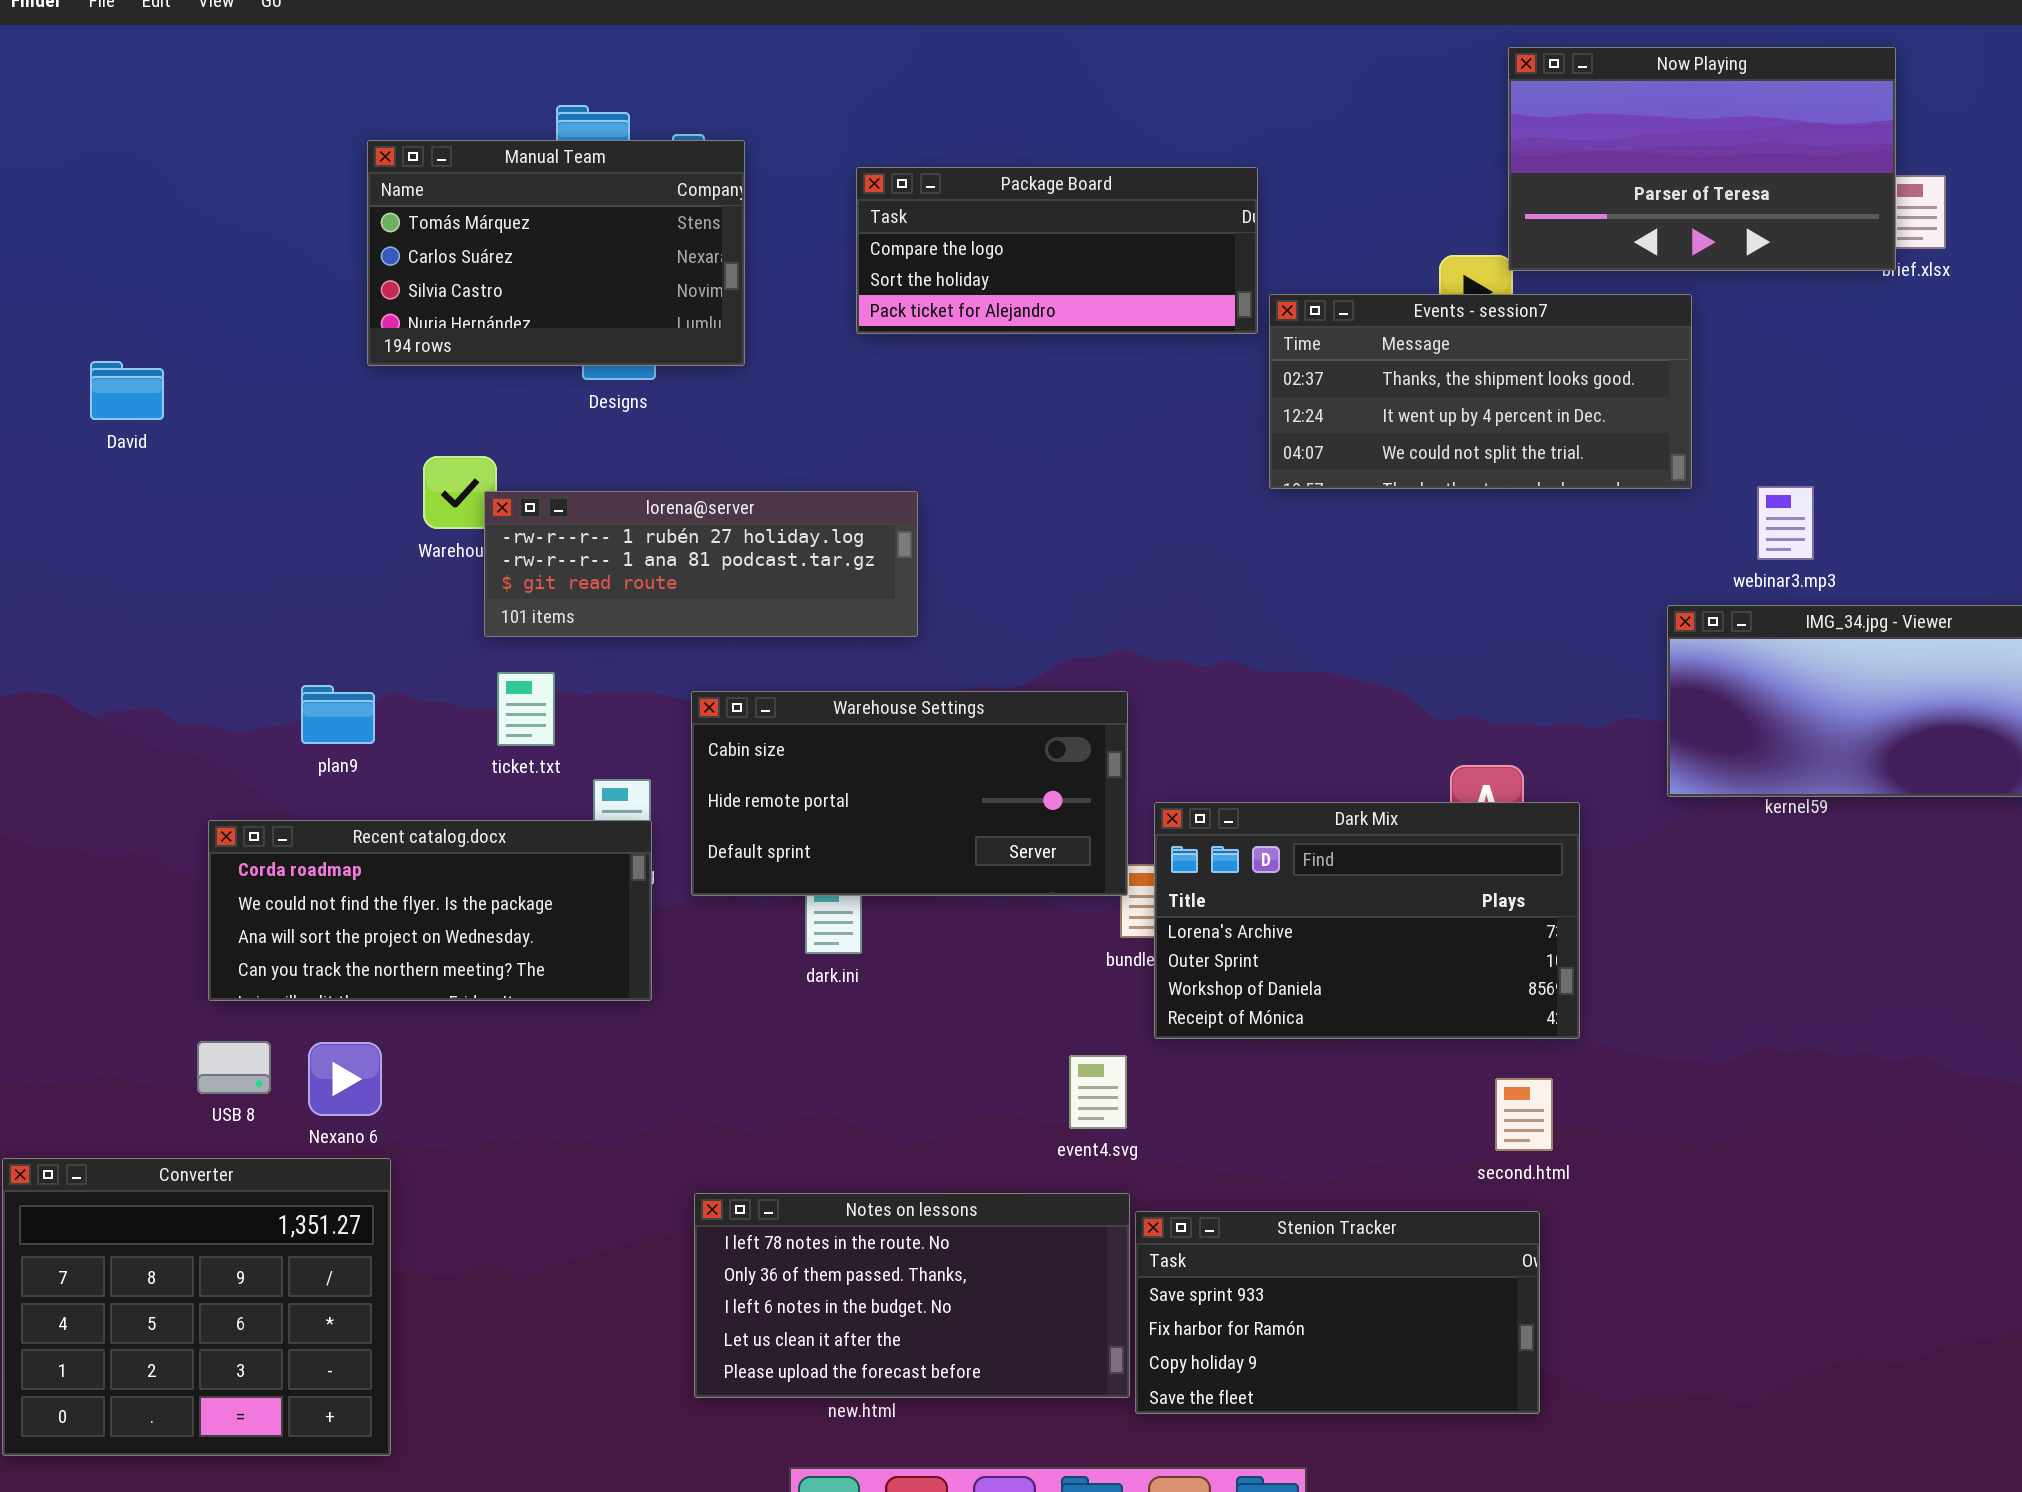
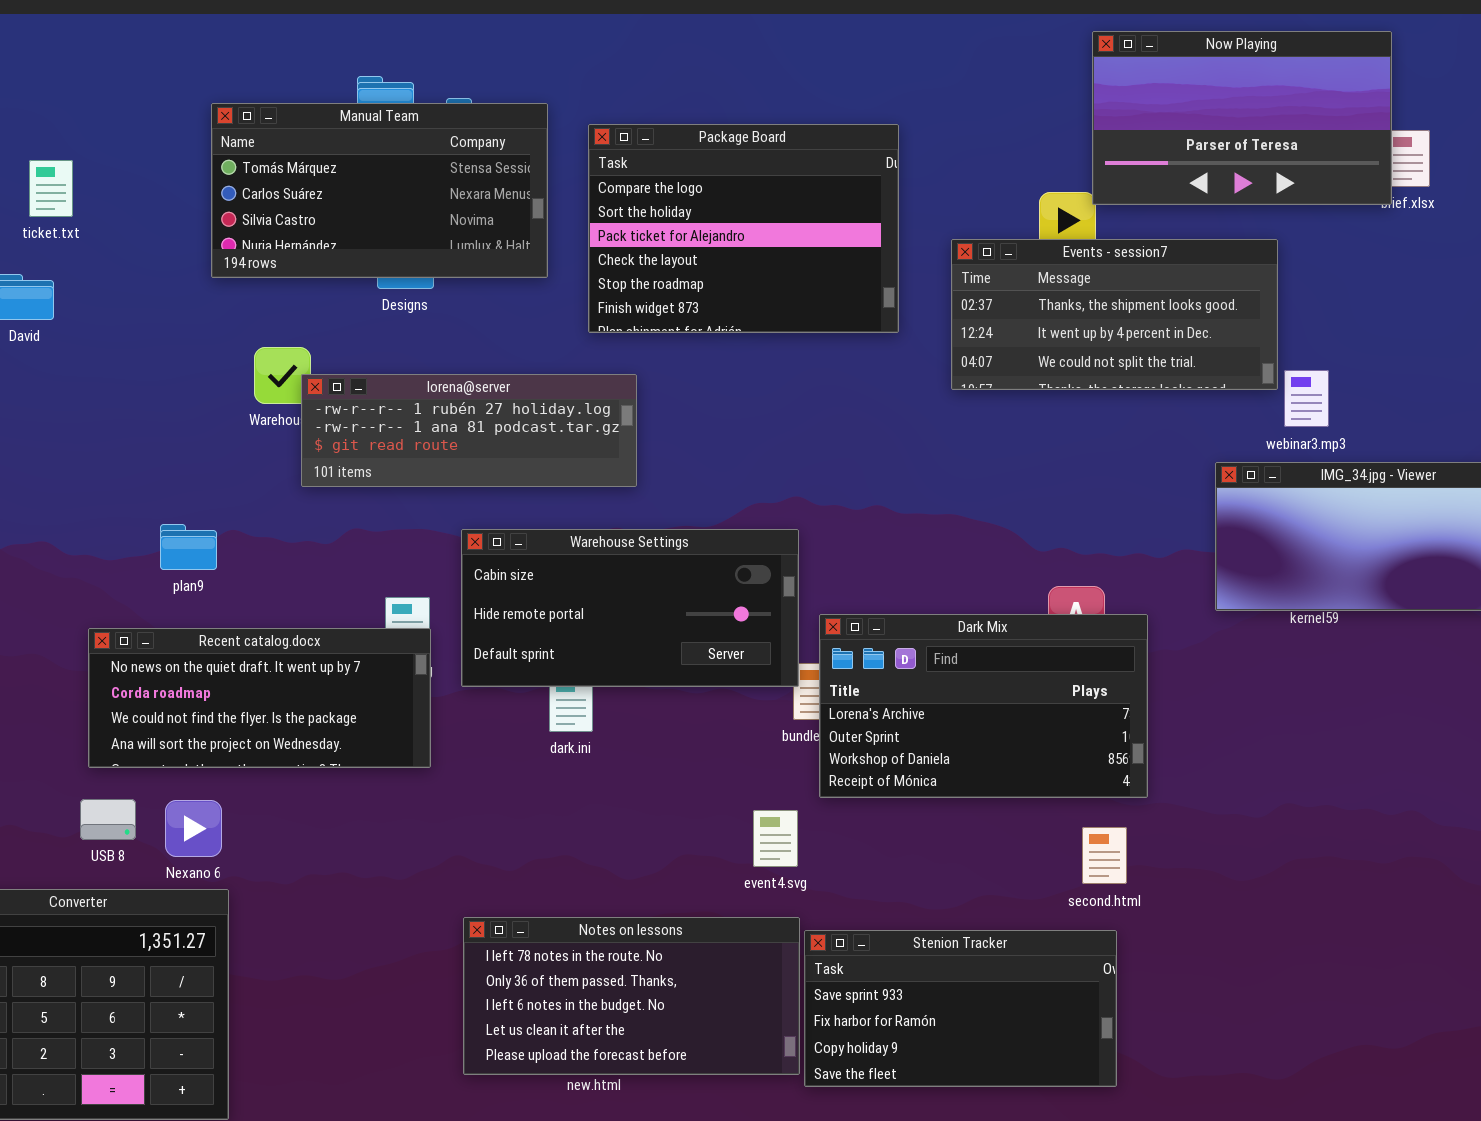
Manual Team: [367,140,745,366] -> [211,103,548,278], resized
Package Board: [856,167,1258,334] -> [588,124,899,333], resized
Events - session7: [1269,294,1692,489] -> [951,239,1278,390], moved
ticket.txt: [497,672,555,746] -> [29,160,73,217], moved
Recent catalog.docx: [208,820,652,1001] -> [88,628,431,768], scrolled up 1 row

